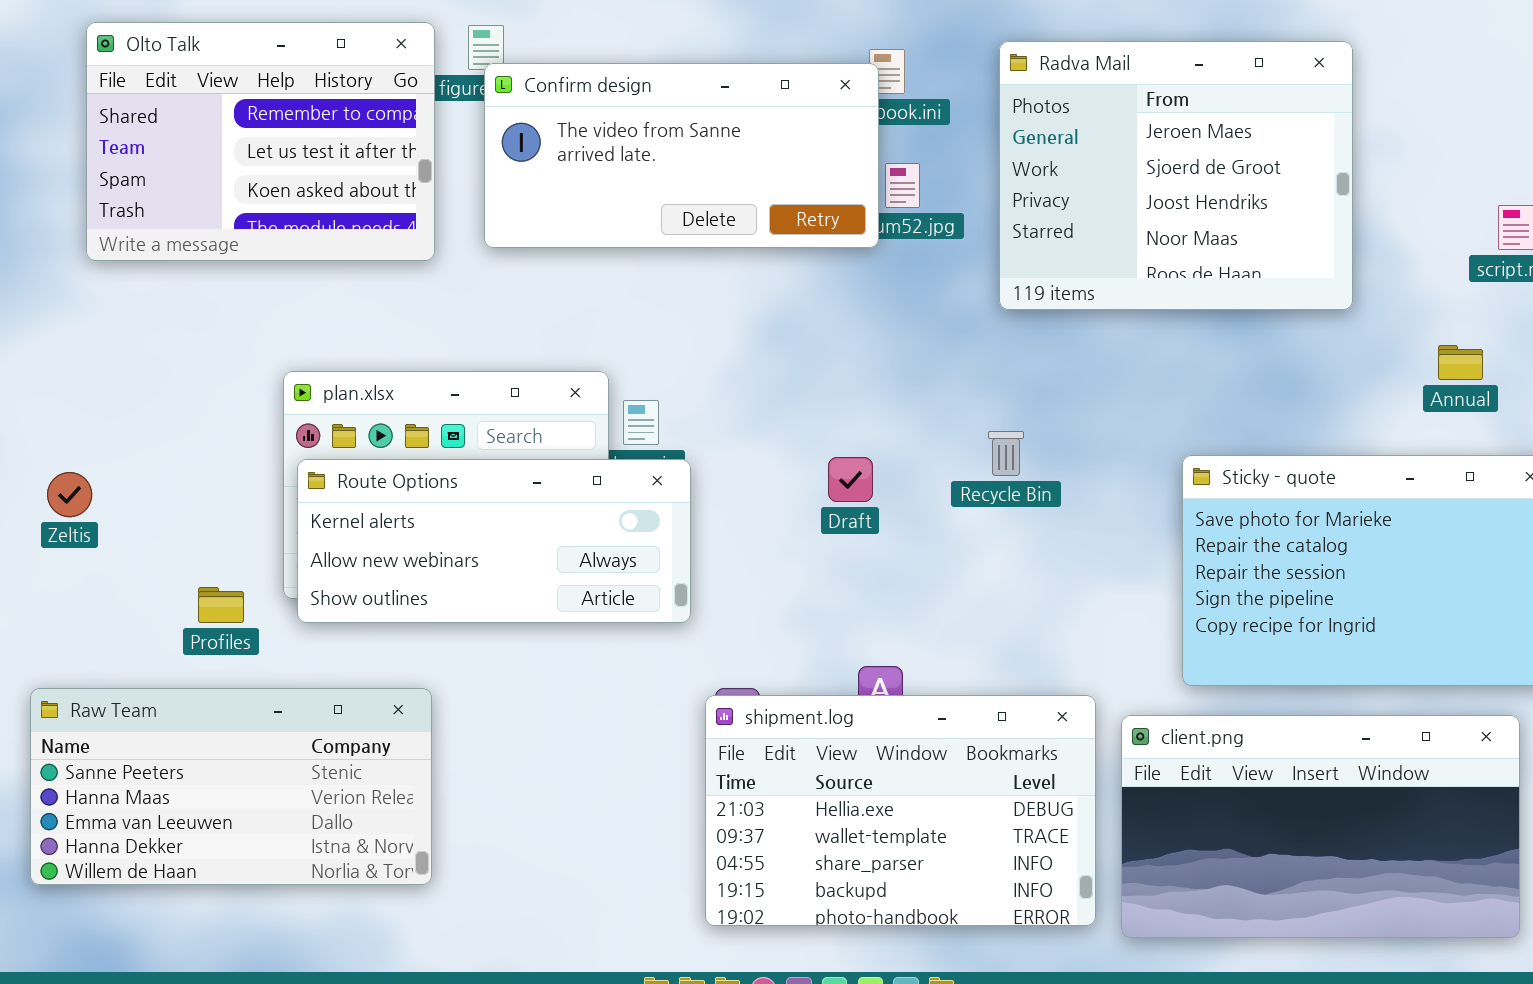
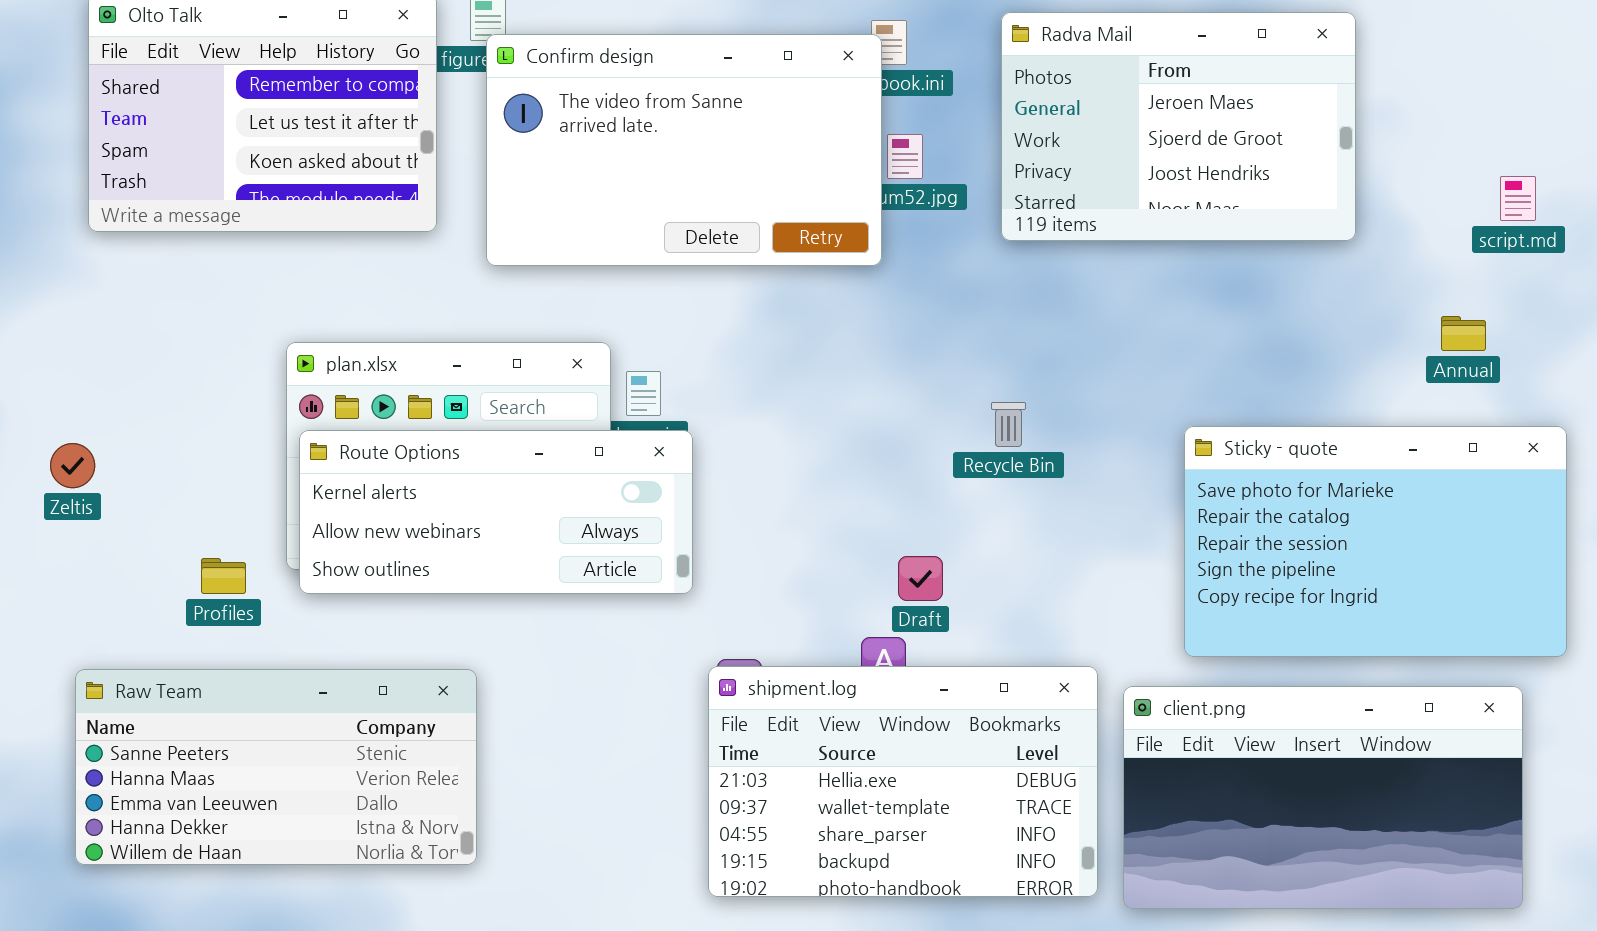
Radva Mail: [999,41,1353,310] -> [1001,12,1356,241], resized
Confirm design: [484,63,879,248] -> [486,34,882,266], resized
Draft: [828,457,873,502] -> [898,556,943,601], moved
Raw Team: [30,688,432,885] -> [75,669,477,865], moved

